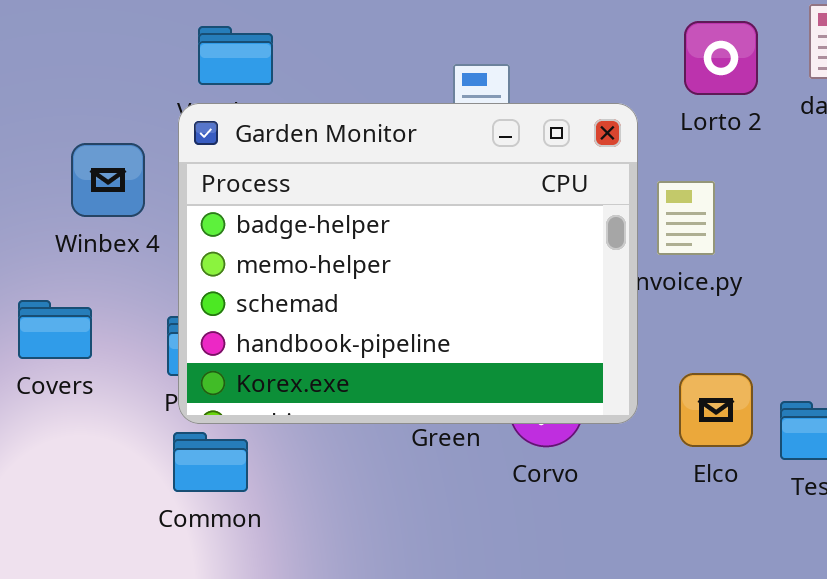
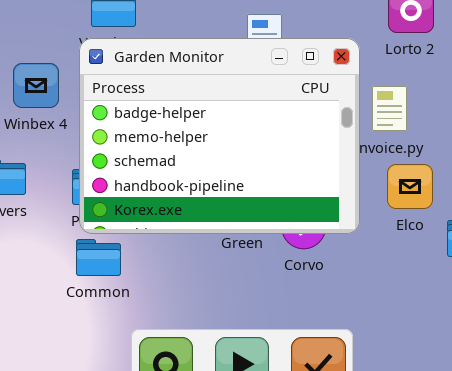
Elco: [679,373,753,447] -> [387,164,433,209], moved

